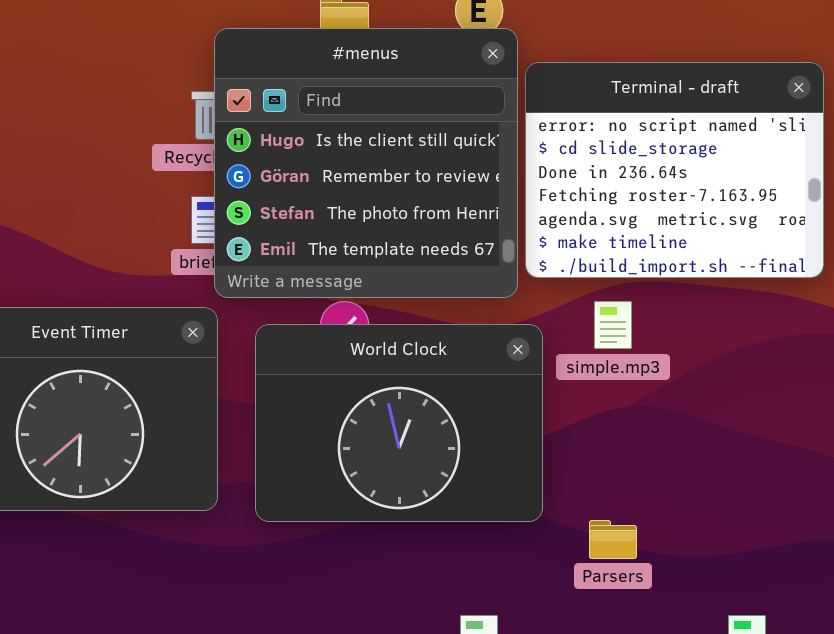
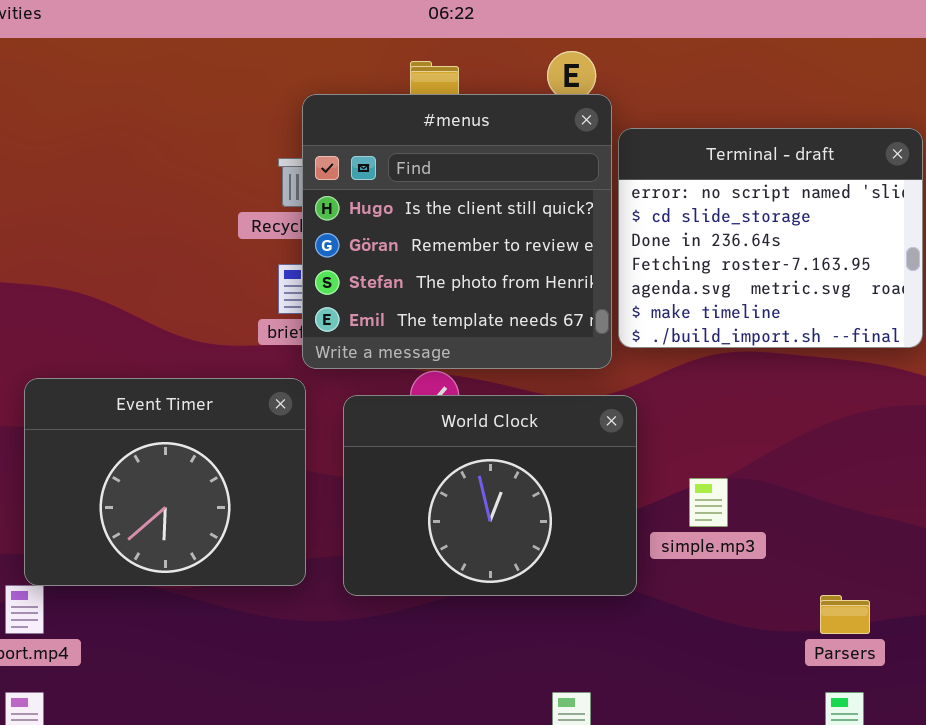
simple.mp3: [594,301,632,349] -> [689,478,728,527], moved
Parsers: [589,520,637,559] -> [820,595,870,634], moved

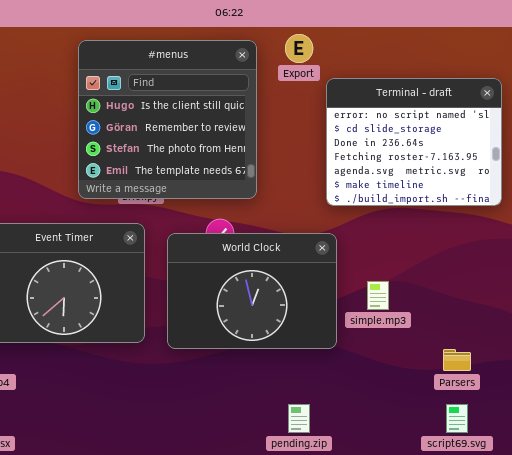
#menus: [302,94,612,369] -> [78,40,257,199], moved

